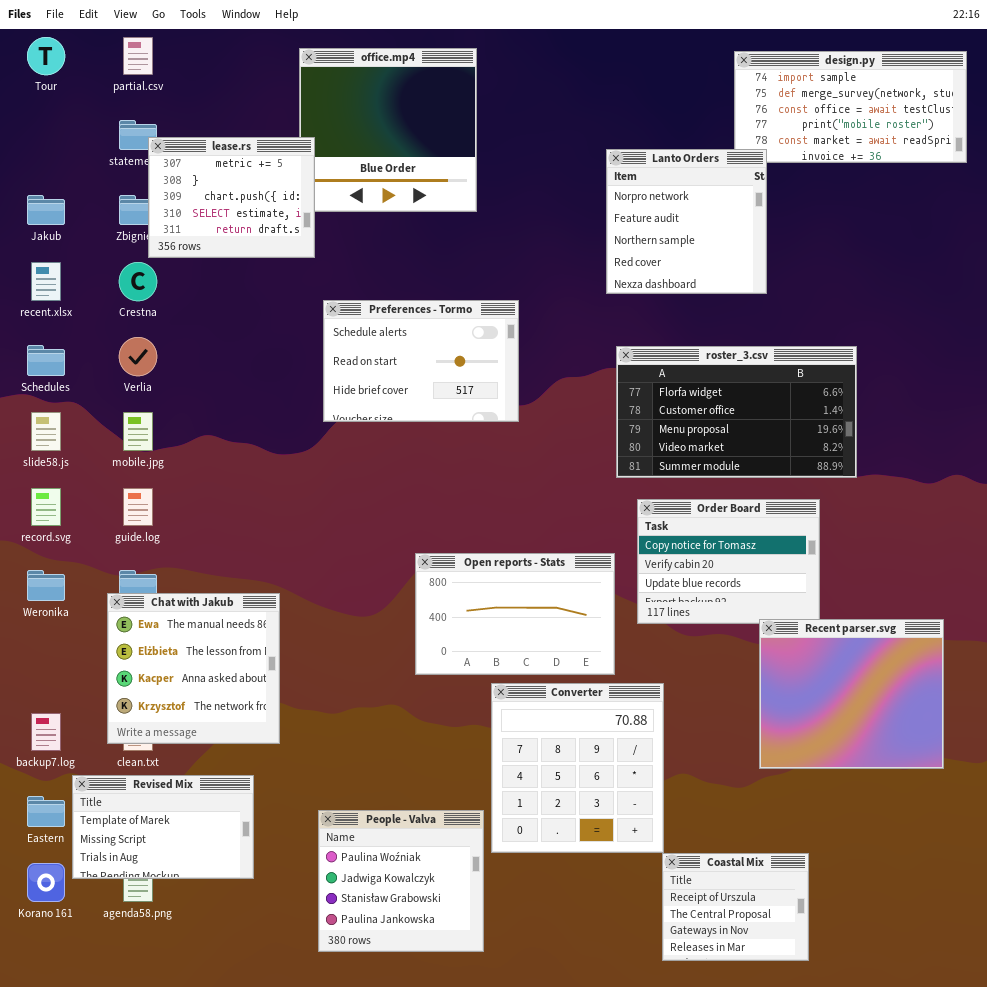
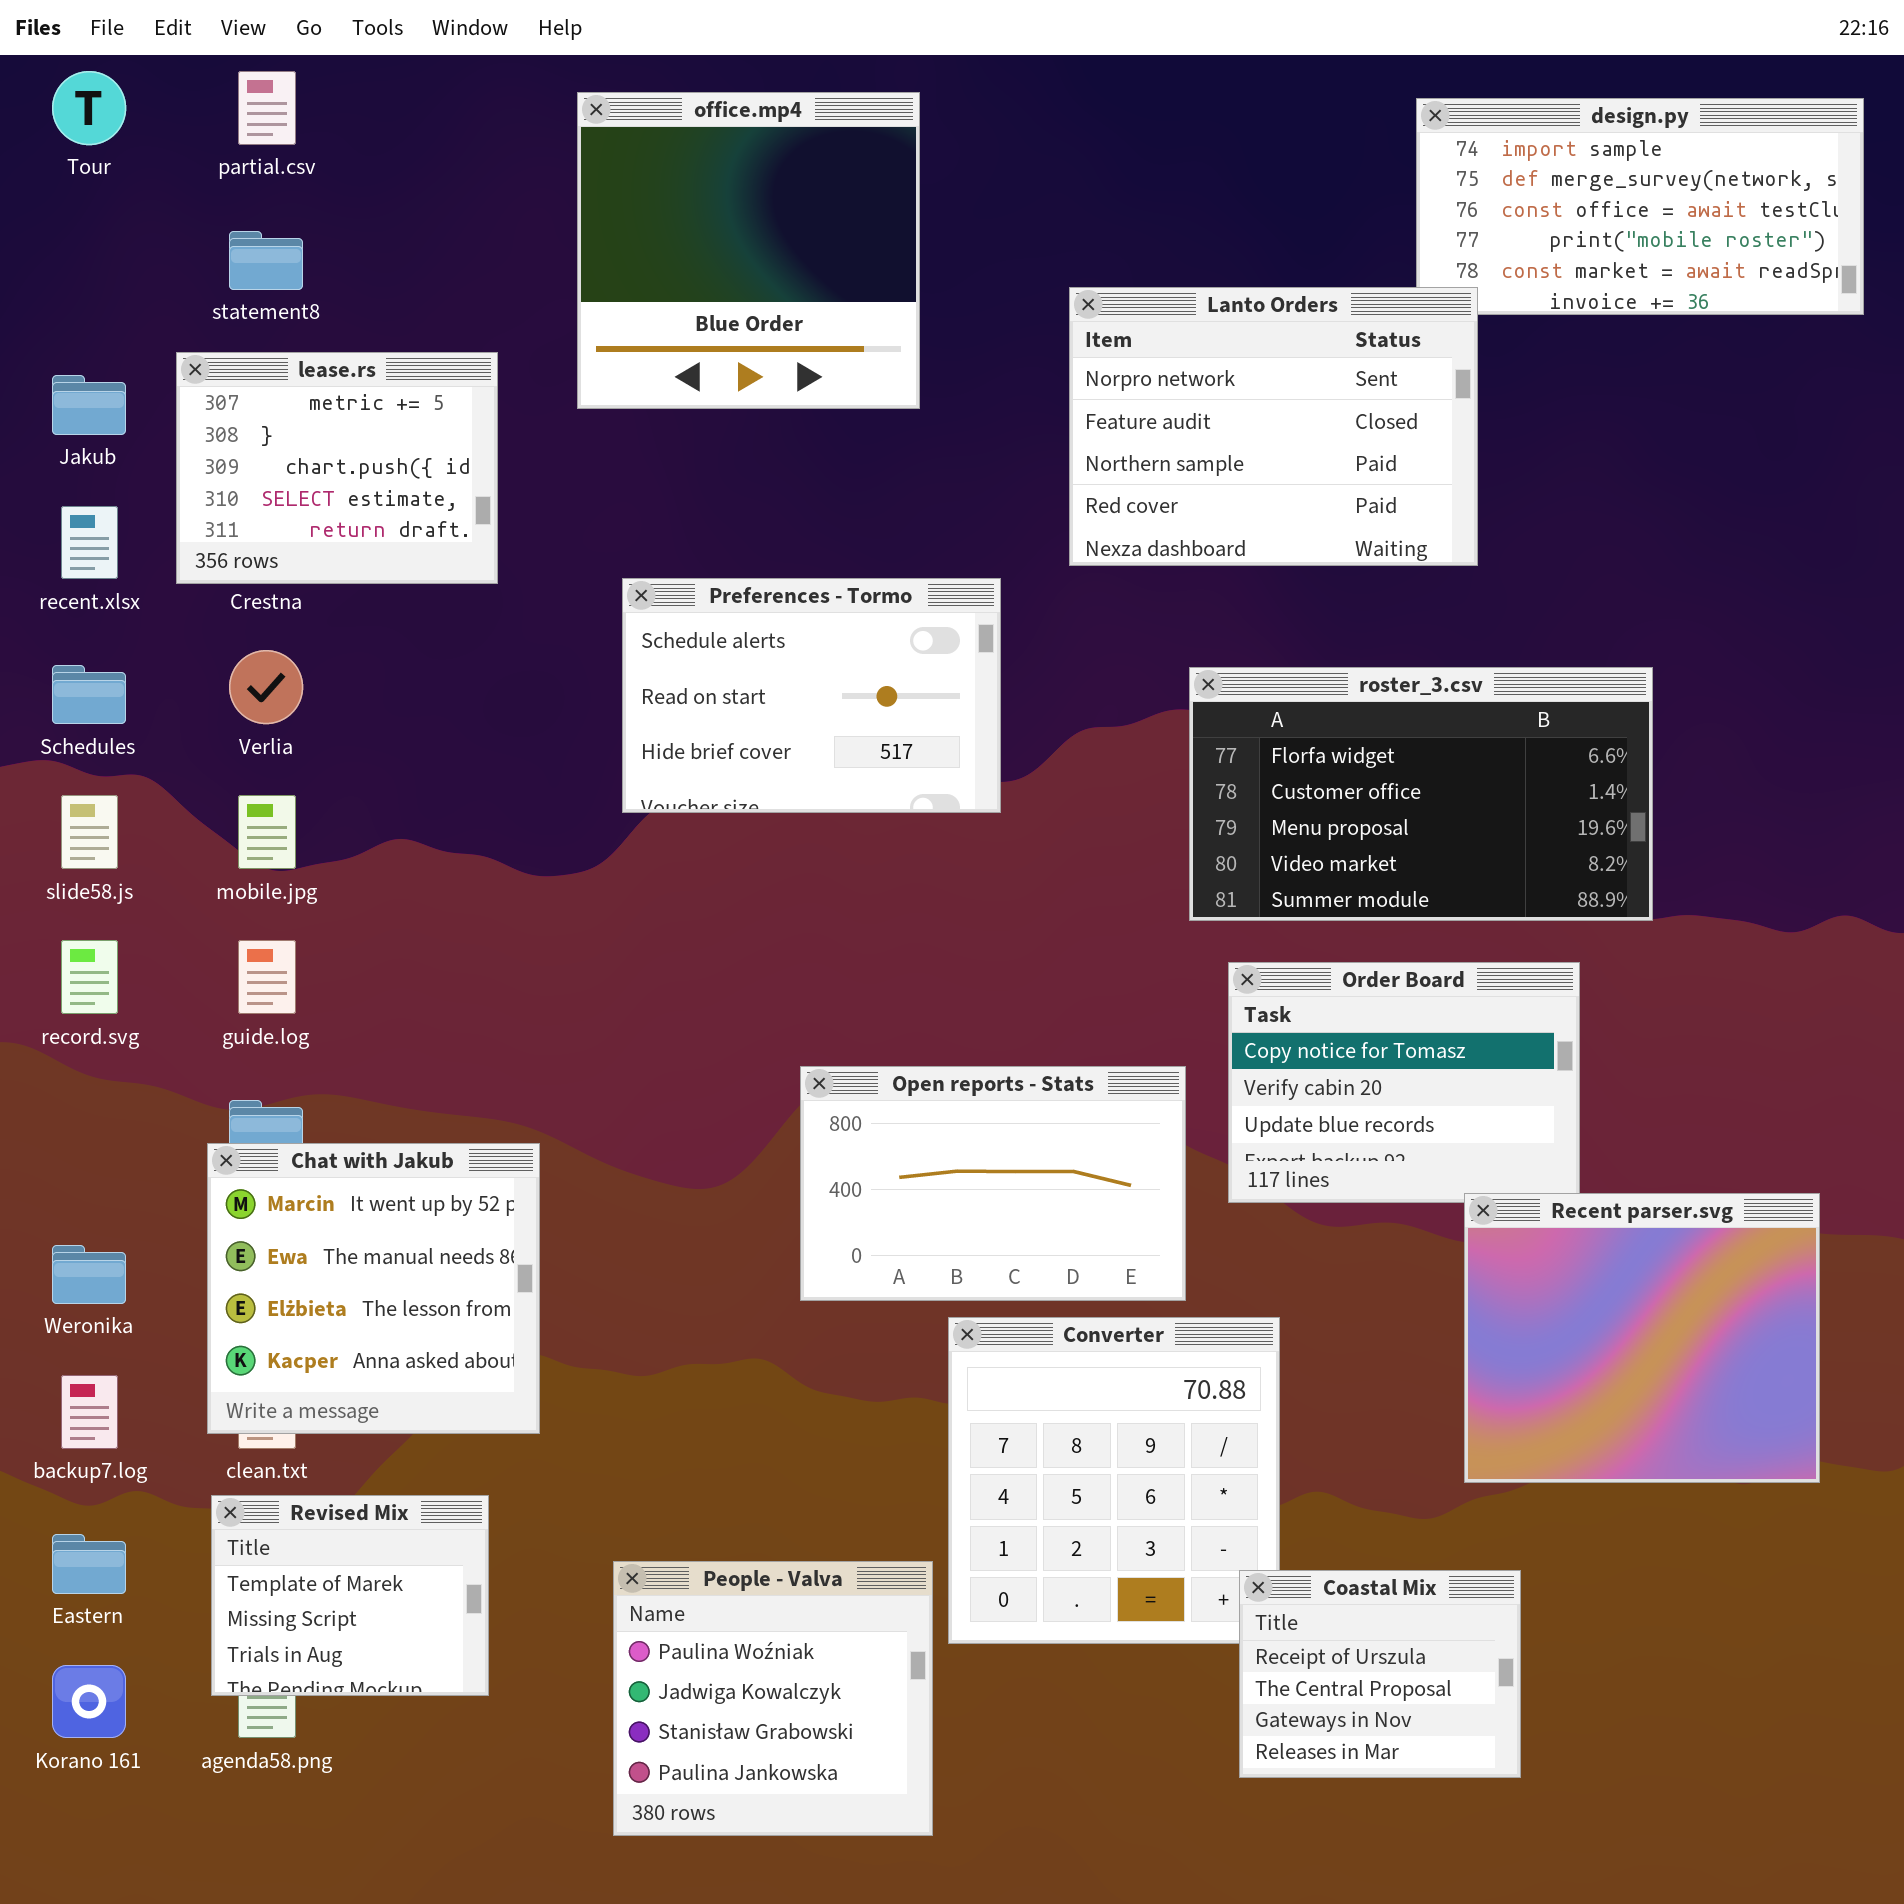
lease.rs: [148,137,315,258] -> [176,352,498,584], moved
Lanto Orders: [606,149,767,294] -> [1069,287,1478,566], resized
Weronika: [27,570,65,601] -> [52,1245,126,1304], moved
Chat with Jakub: [107,593,280,744] -> [207,1143,540,1434], scrolled up 1 row
Revised Mix: [72,775,254,879] -> [211,1495,489,1696], resized
Coastal Mix: [662,853,809,961] -> [1239,1570,1521,1778], moved

